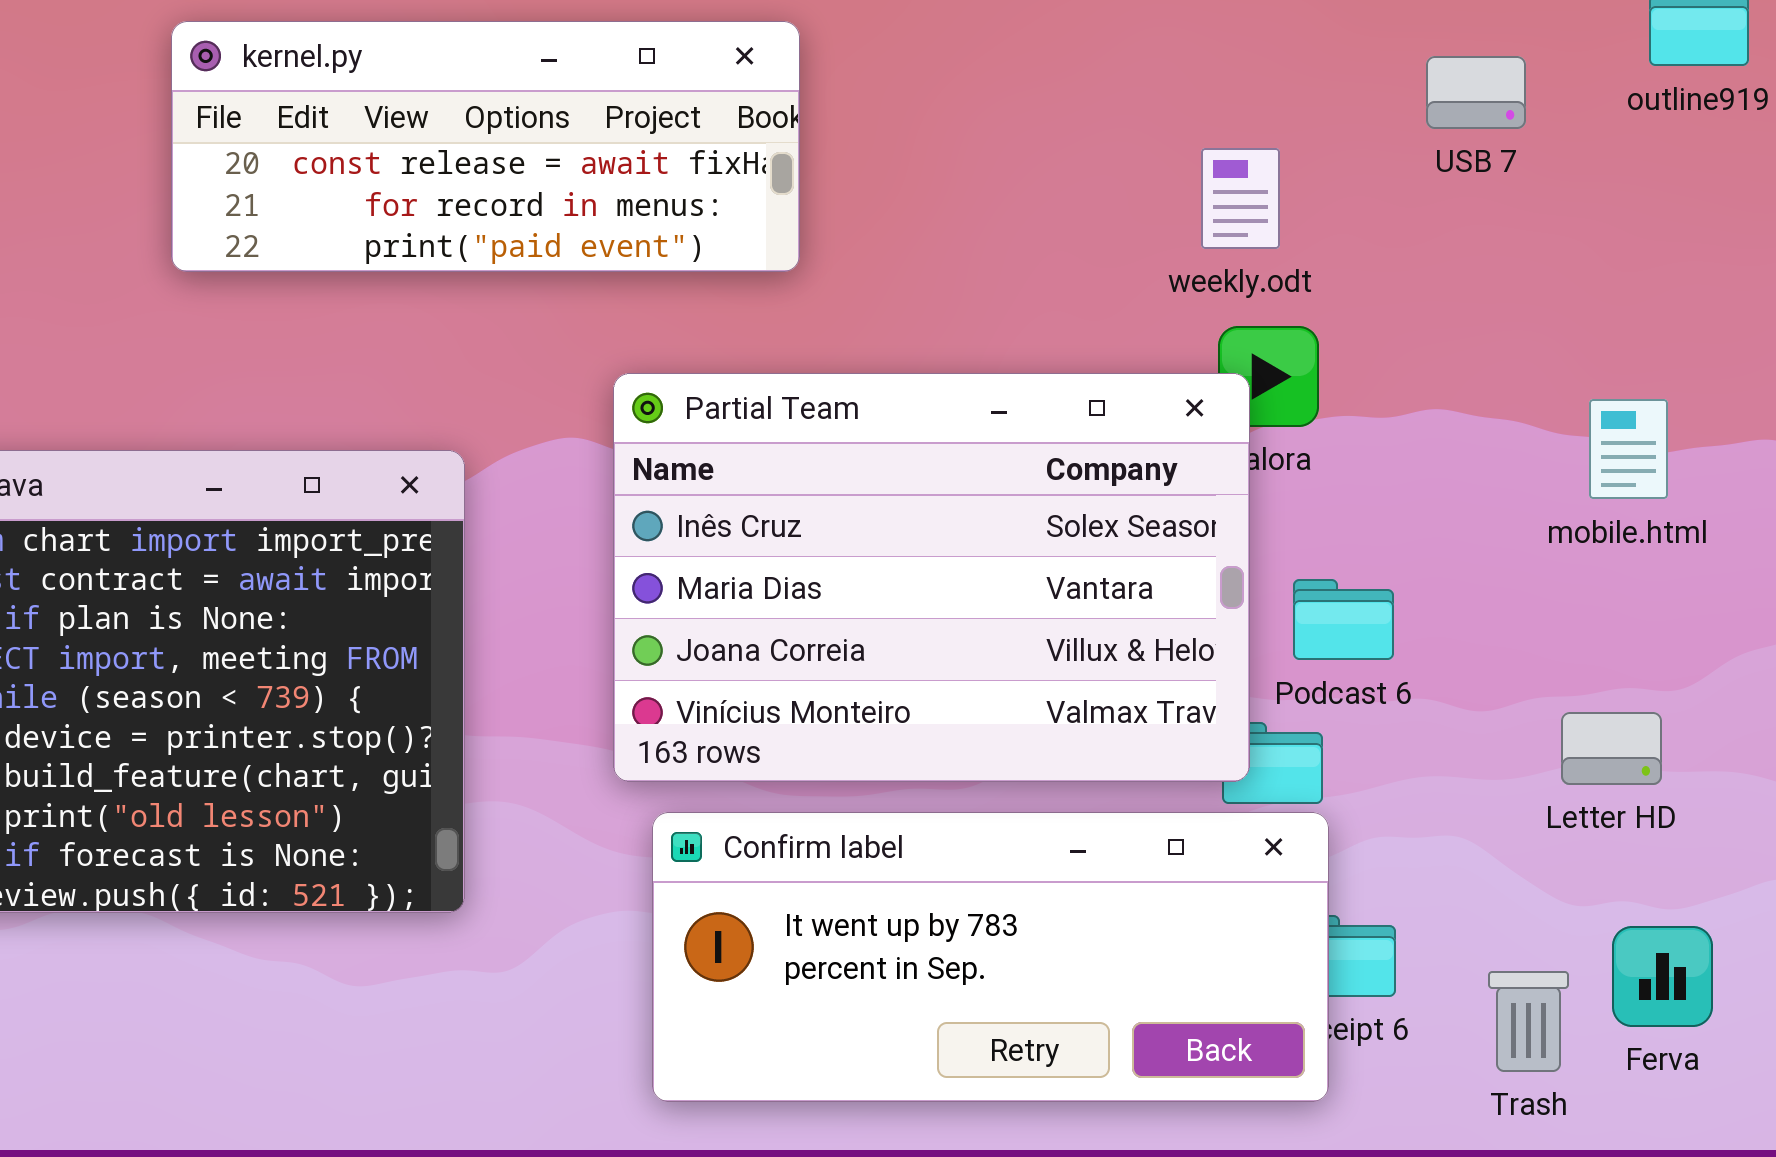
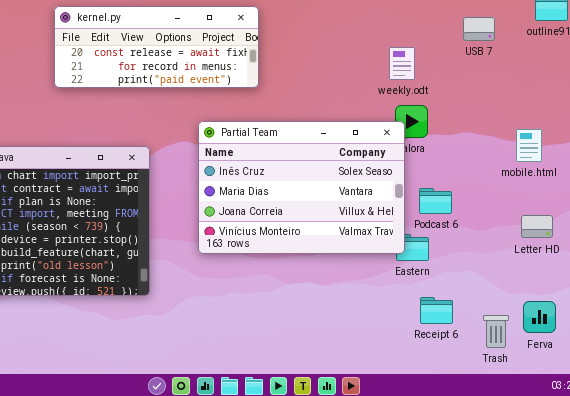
Letter HD: [1561,712,1662,785] -> [521,215,553,238], moved
Confirm label: [652,812,1329,1102] -> none, closed

